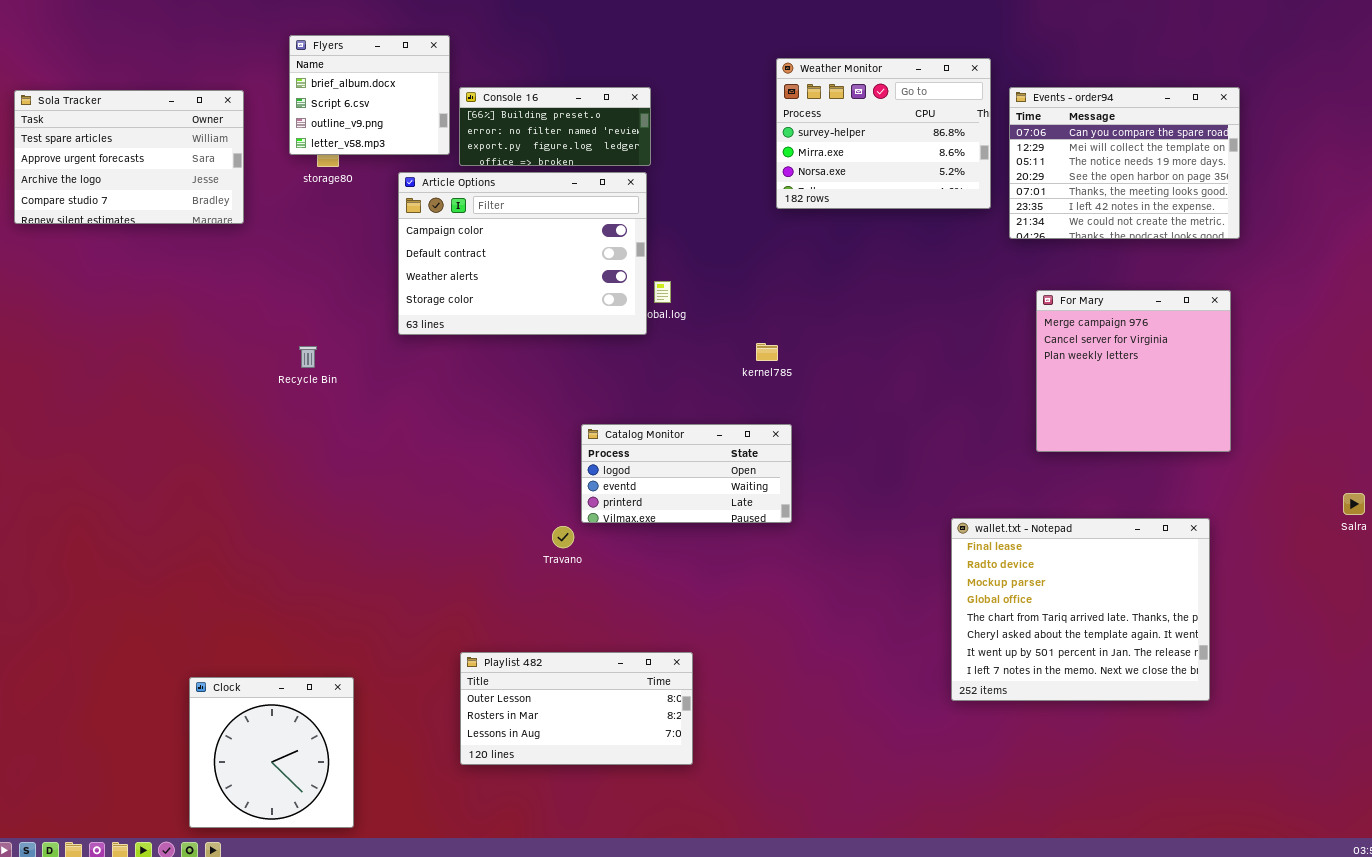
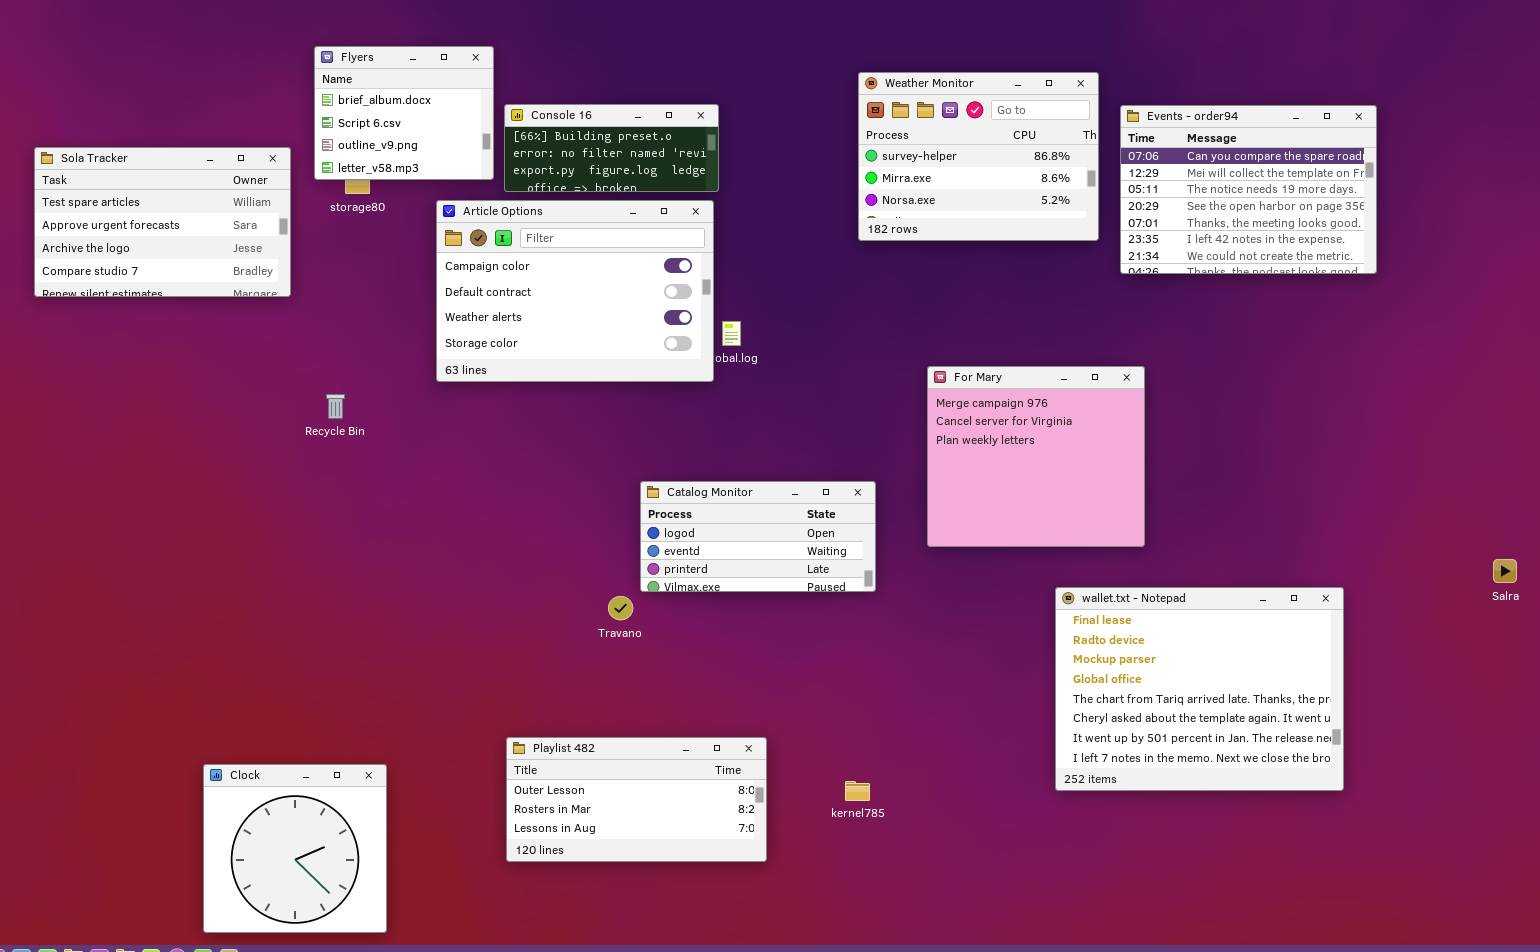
Sola Tracker: [14,90,244,224] -> [34,147,291,297], moved
For Mary: [1036,290,1231,452] -> [927,366,1145,547], moved
kernel785: [756,343,778,361] -> [845,781,870,801], moved

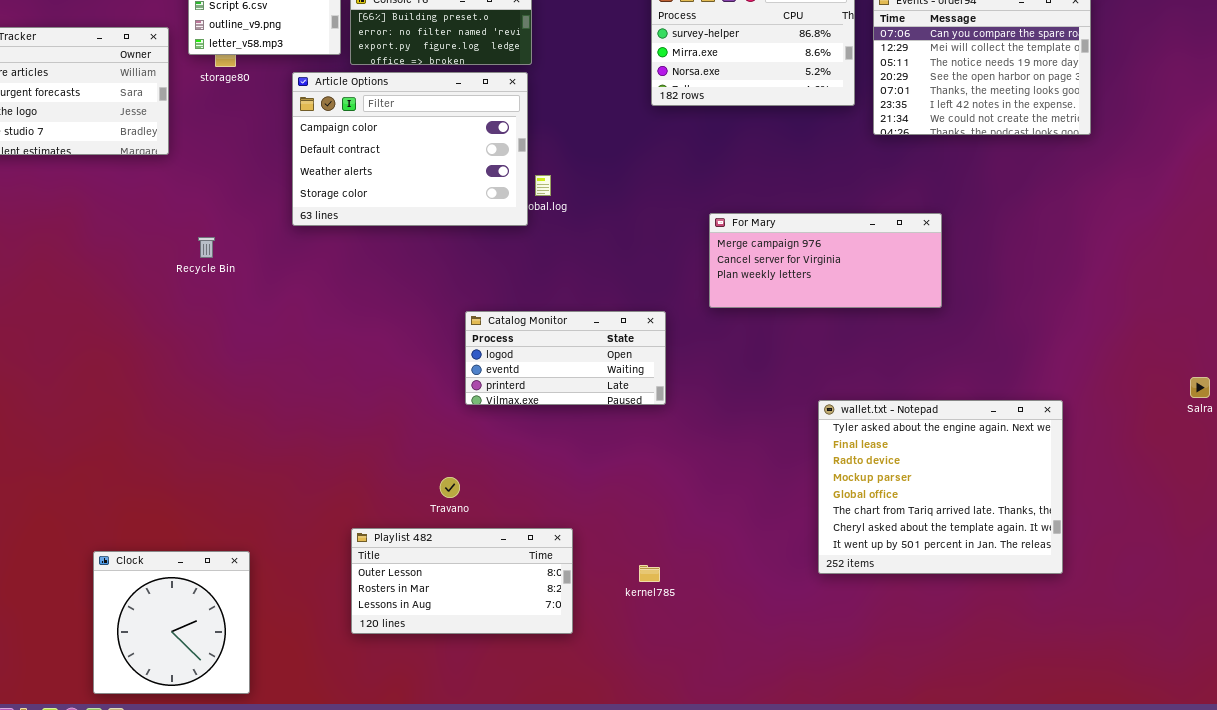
For Mary: [927,366,1145,547] -> [709,213,942,308], resized
wallet.txt - Notepad: [1055,587,1344,791] -> [818,400,1063,574], scrolled up 1 row
Travano: [608,596,633,620] -> [440,477,460,498], moved

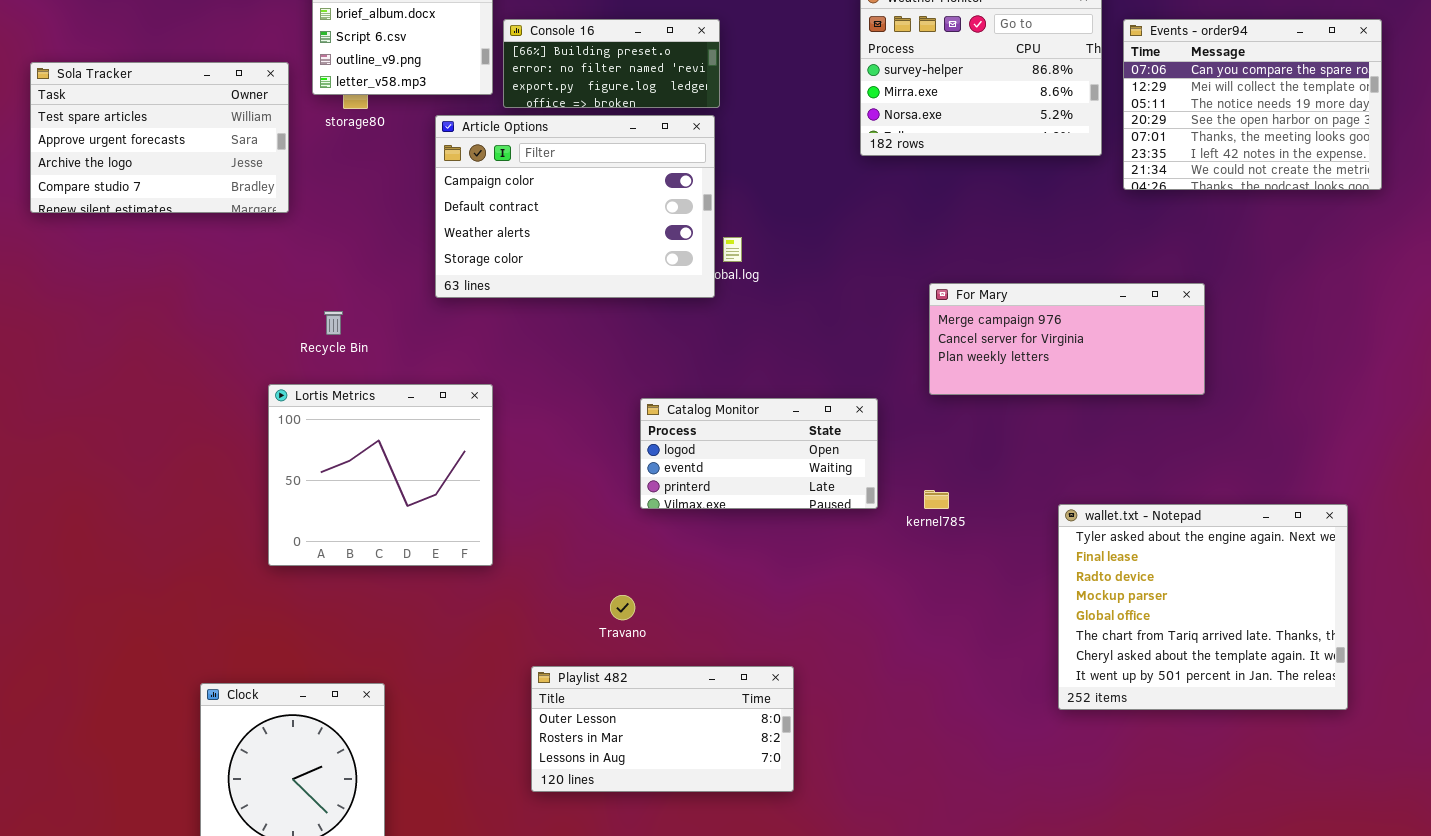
Lortis Metrics: none -> [268,384,493,566], opened
Playlist 482: [351,528,573,634] -> [531,666,794,792], moved
kernel785: [639,565,660,582] -> [924,490,949,509], moved

